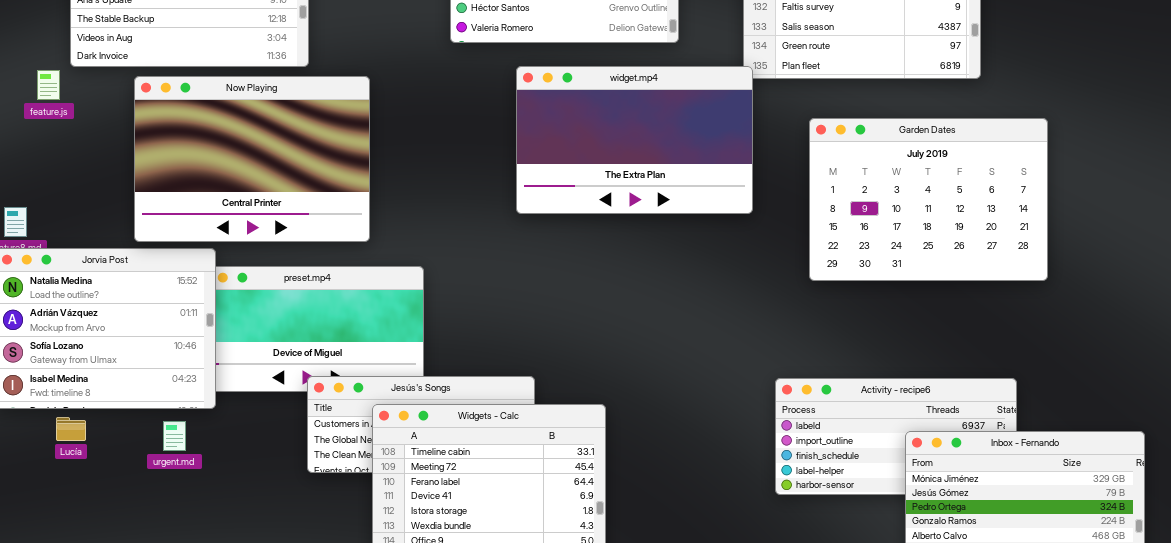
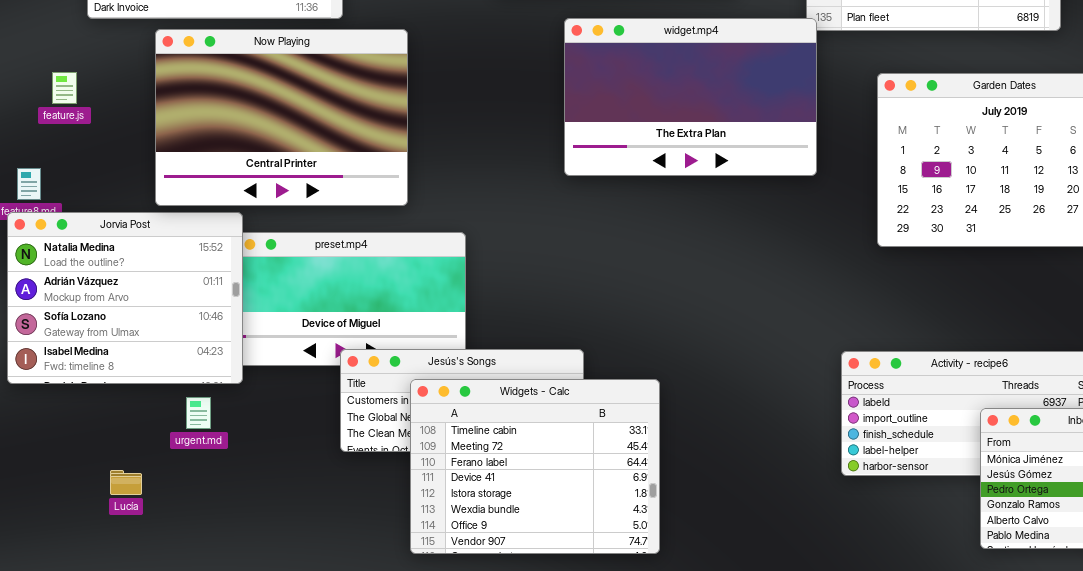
feature.js: [37,70,60,100] -> [52,72,77,104], moved
Lucía: [56,417,86,441] -> [110,470,142,495], moved

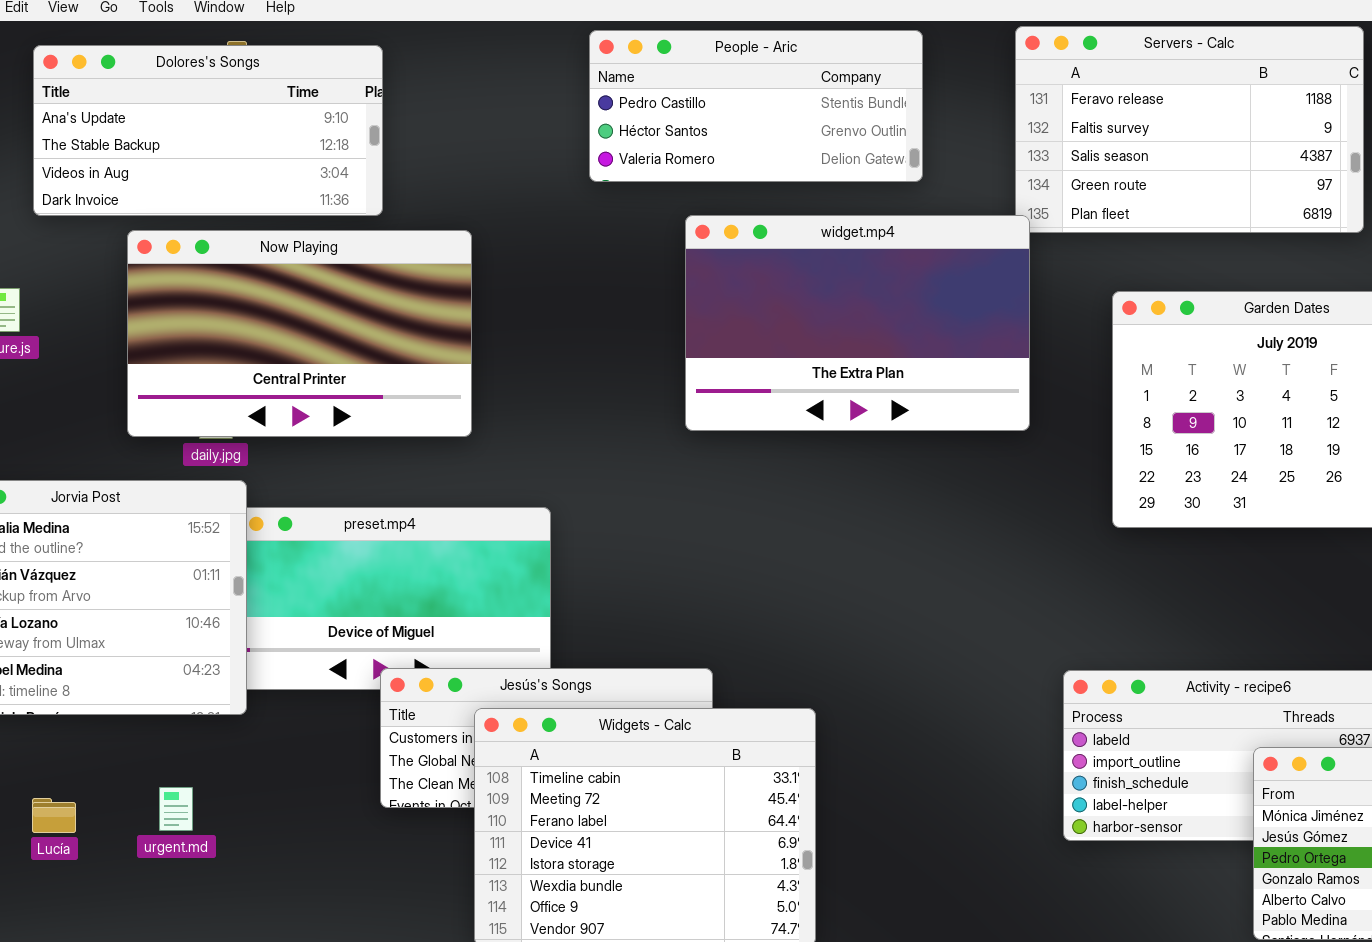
Now Playing: [155,29,408,206] -> [127,230,472,437], resized
urgent.md: [186,397,211,429] -> [159,787,193,831], moved
Lucía: [110,470,142,495] -> [32,798,76,833], moved

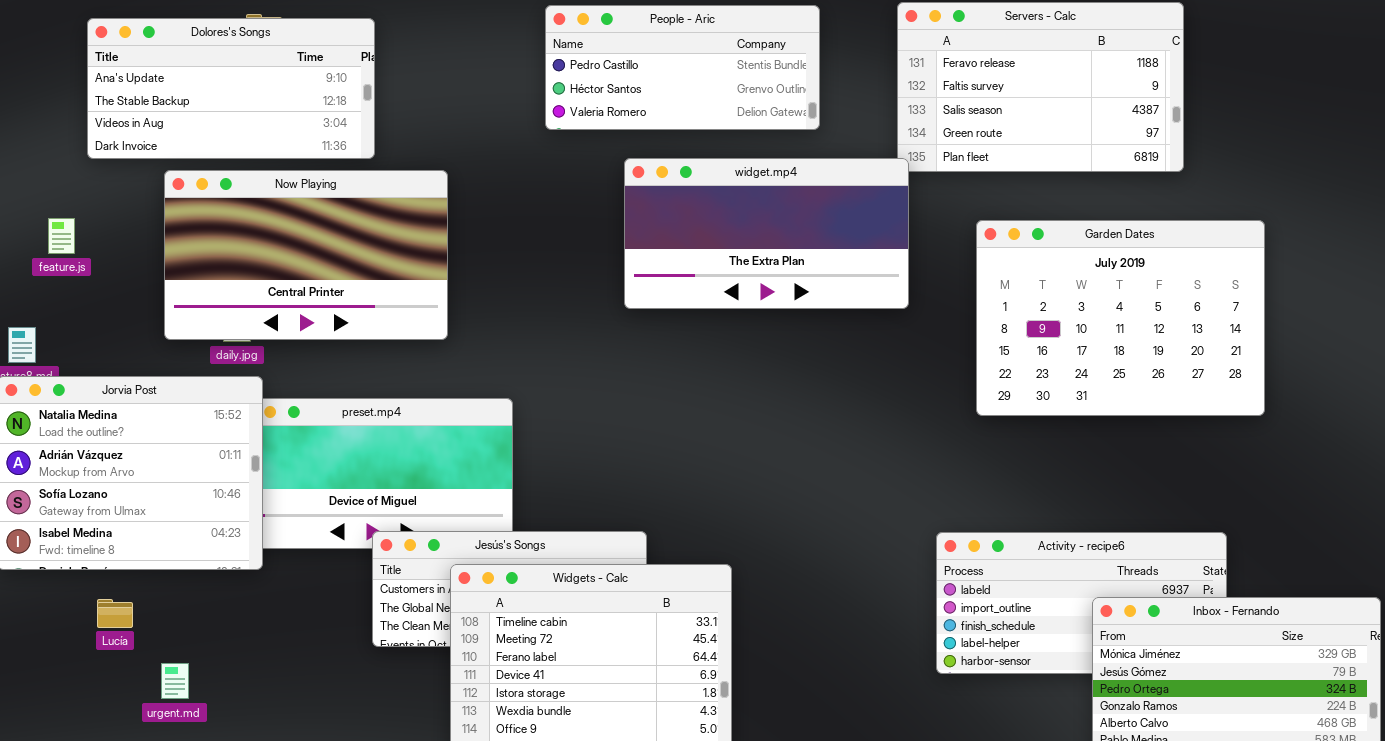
widget.mp4: [685,215,1030,431] -> [624,158,909,309], resized
urgent.md: [159,787,193,831] -> [161,663,189,699], moved
Lucía: [32,798,76,833] -> [97,599,133,628], moved

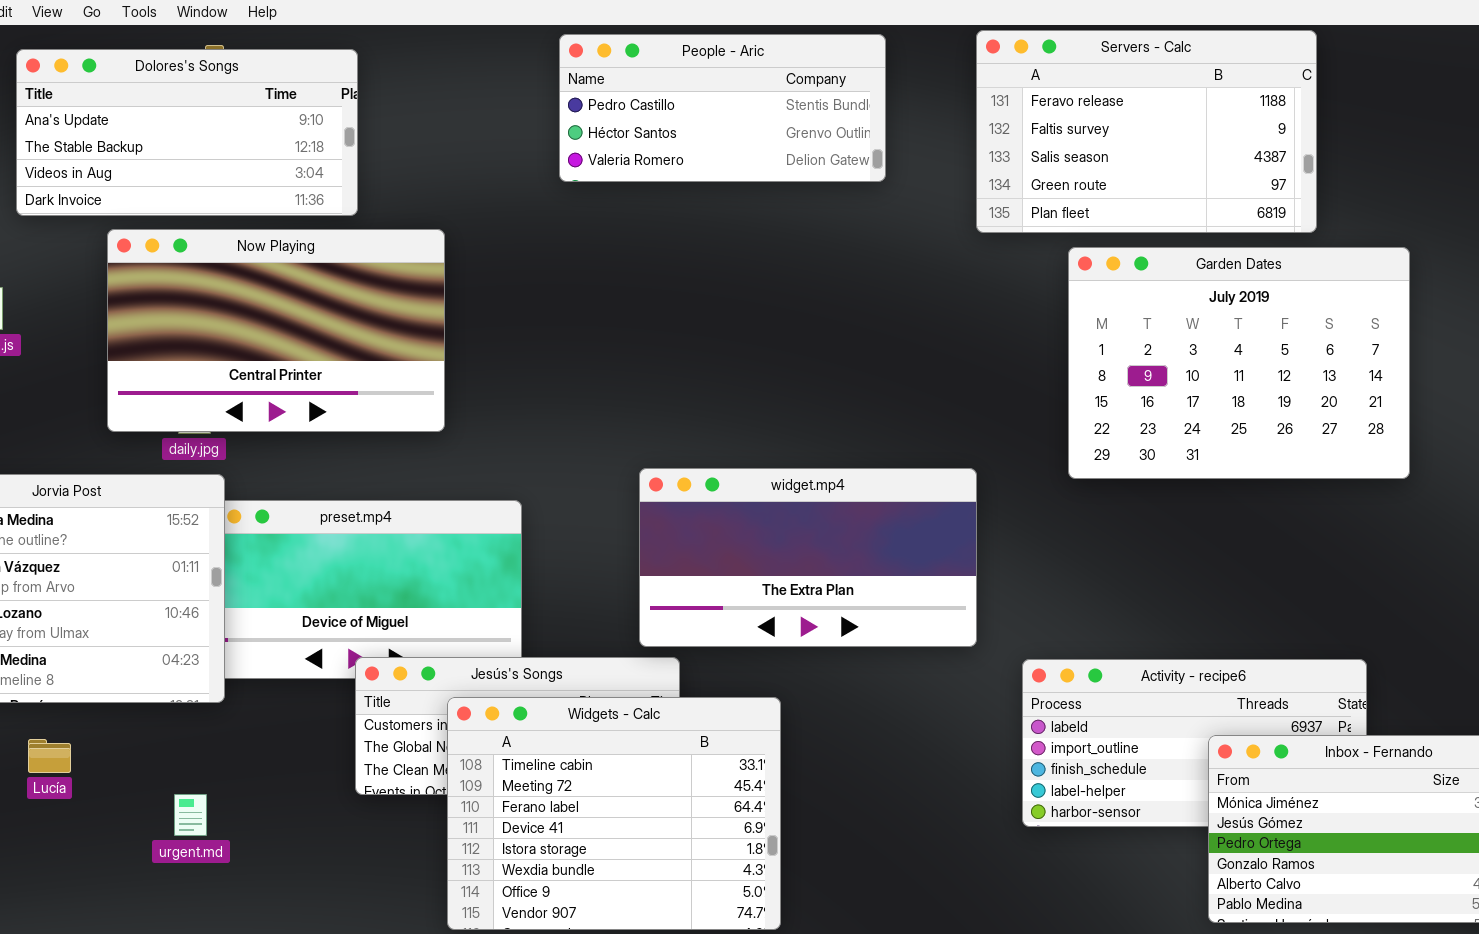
widget.mp4: [624,158,909,309] -> [639,468,977,647], moved
Garden Dates: [976,220,1265,416] -> [1068,247,1410,479], moved
urgent.md: [161,663,189,699] -> [174,794,207,836], moved

